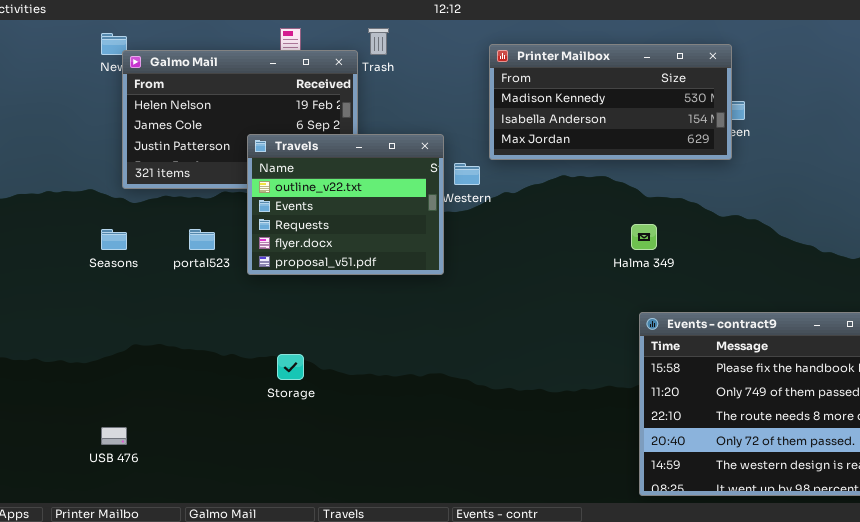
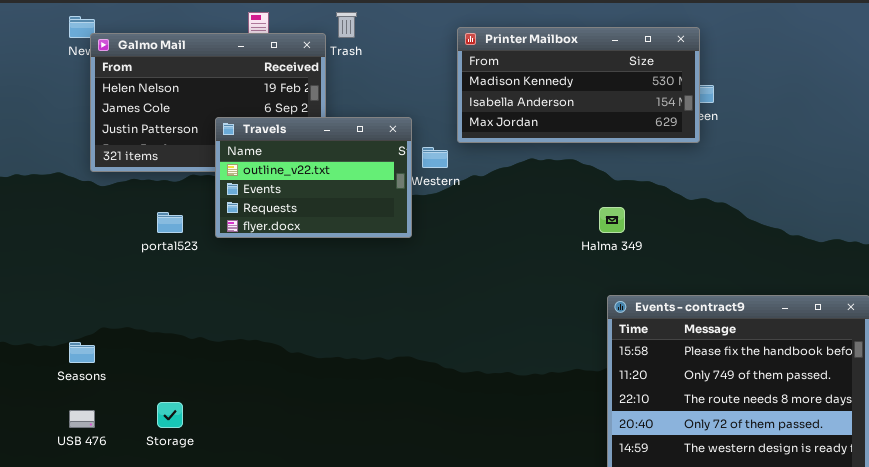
Travels: [247,134,444,275] -> [215,117,412,238], resized
Seasons: [101,229,127,250] -> [69,342,95,363], moved
Storage: [277,354,304,380] -> [157,402,183,428], moved

